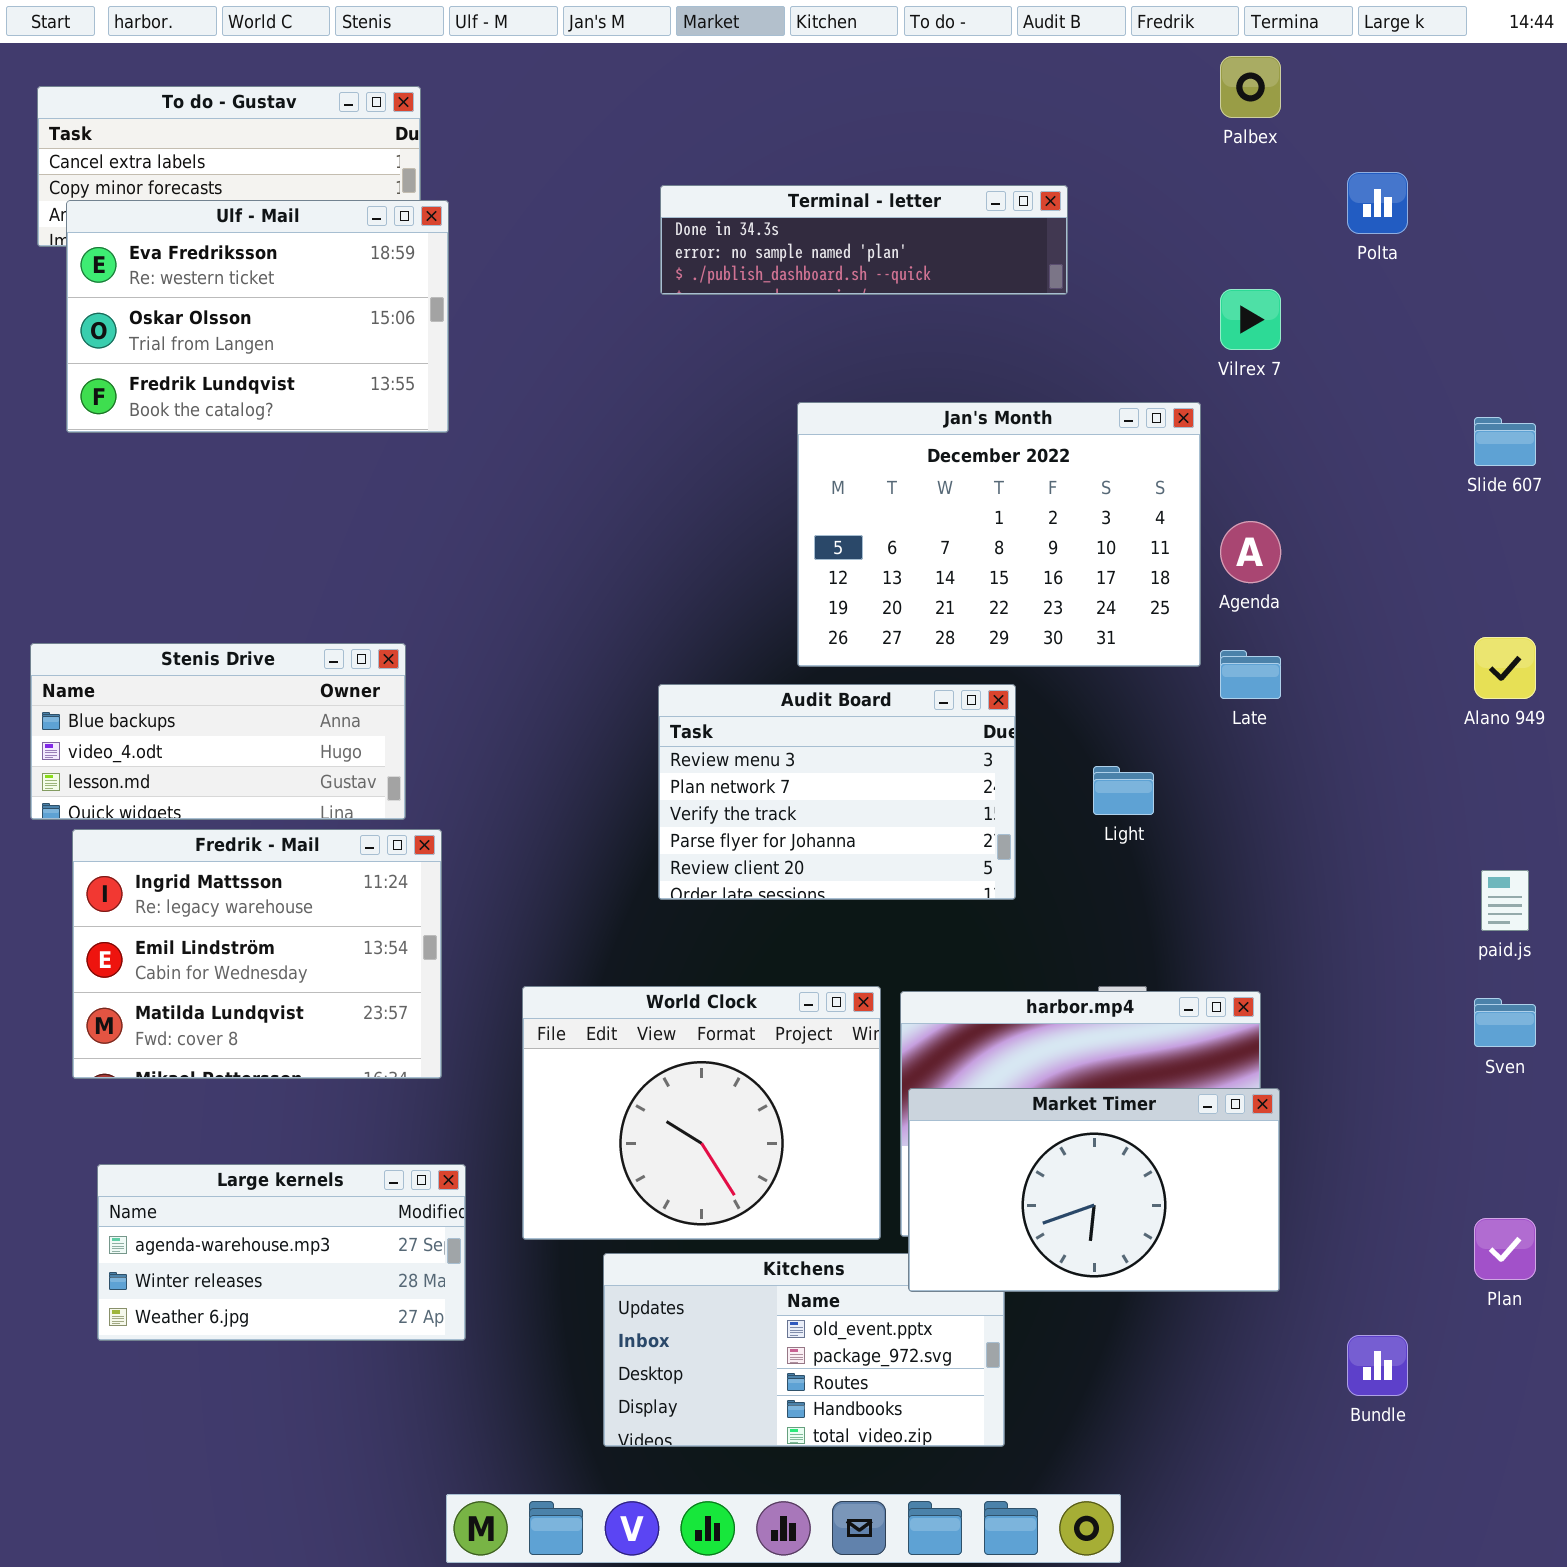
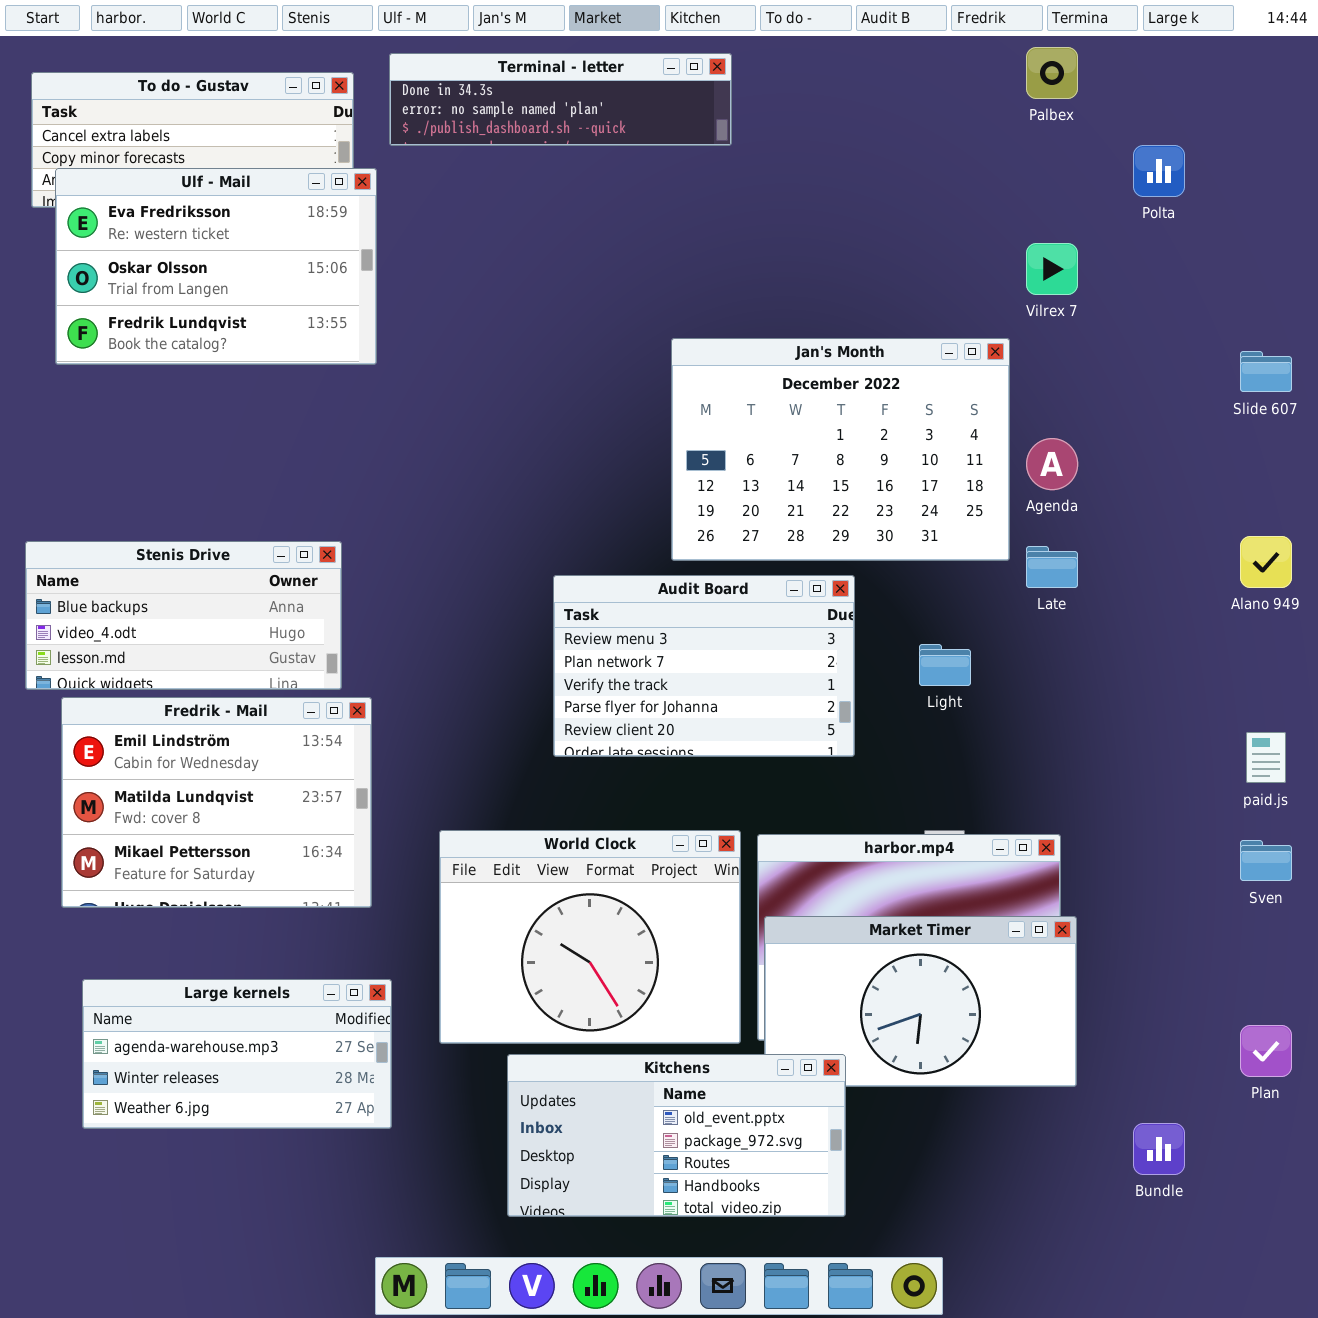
Terminal - letter: [660,185,1068,295] -> [389,53,732,146], moved
Fredrik - Mail: [72,829,442,1079] -> [61,697,372,908], scrolled down 1 row
Kitchens: [603,1253,1005,1447] -> [507,1054,846,1217], raised

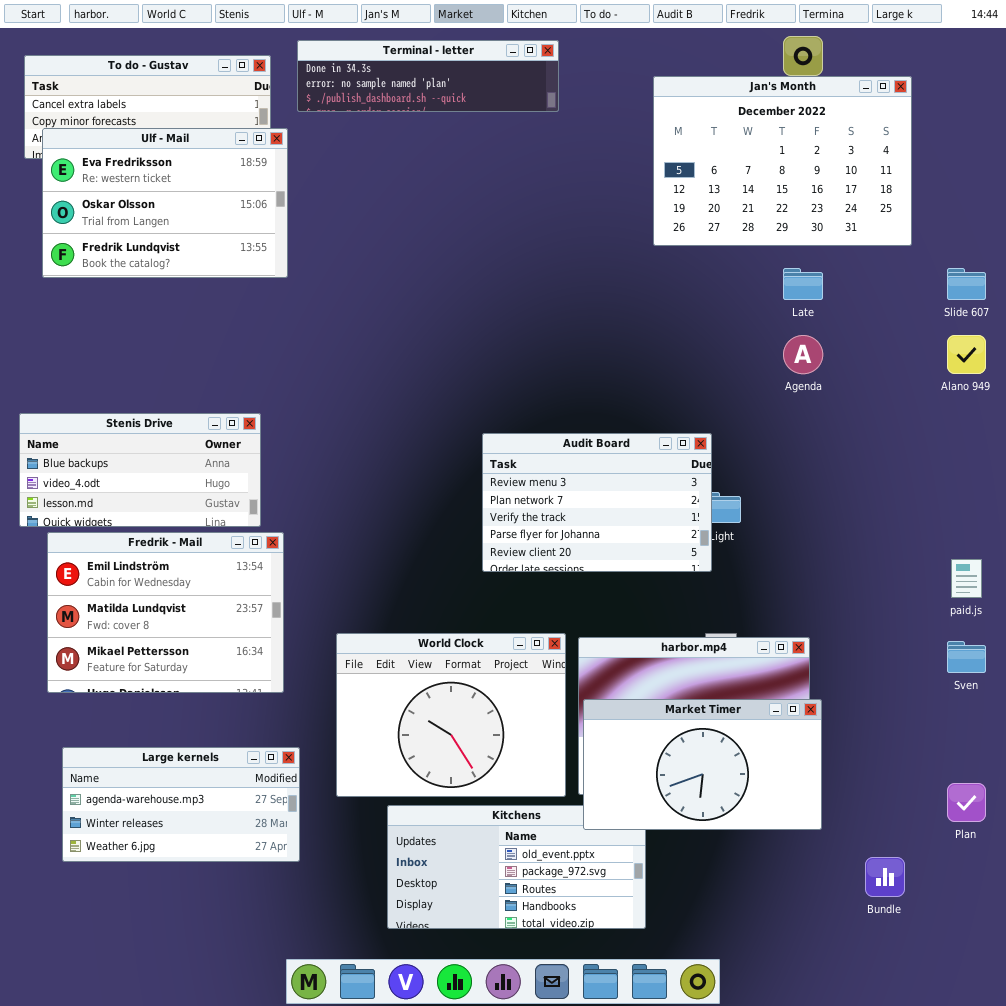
Jan's Month: [671,338,1010,561] -> [653,76,912,246], moved
Alano 949: [1240,536,1292,588] -> [947,335,986,374], moved
Late: [1026,546,1078,588] -> [783,268,823,300], moved
Audit Board: [553,575,855,757] -> [482,433,712,572], moved
Market Timer: [764,916,1077,1087] -> [583,699,822,830], raised

